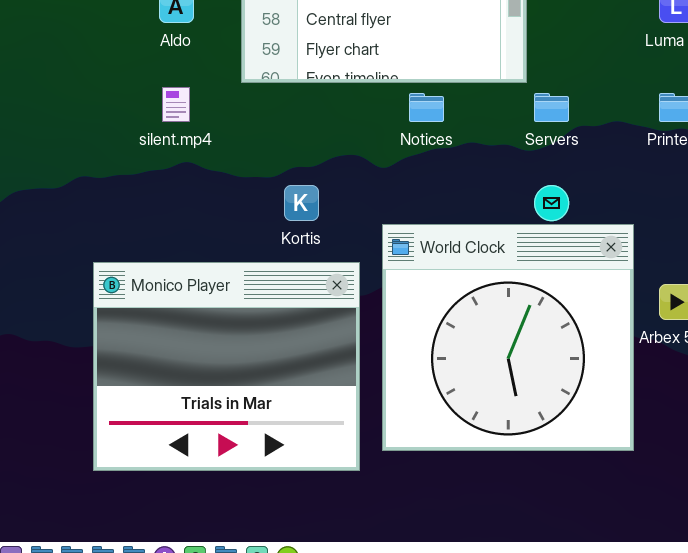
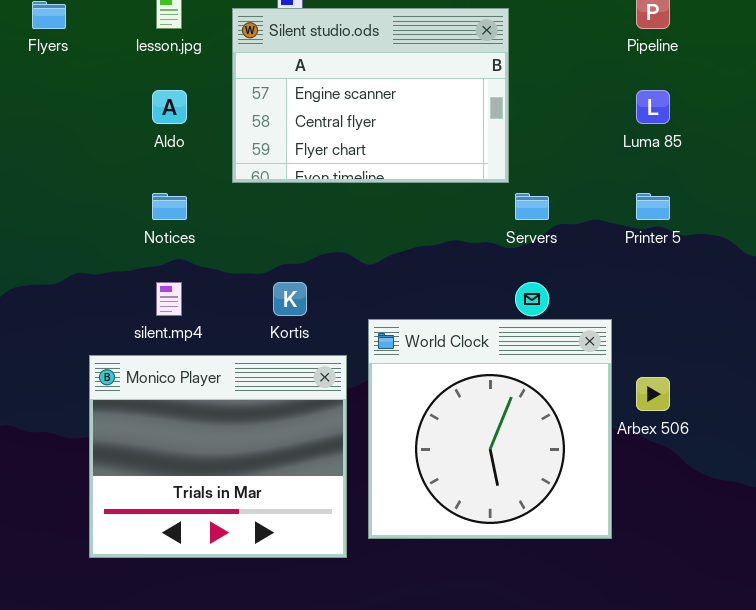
silent.mp4: [162,87,190,122] -> [156,282,182,316], moved
Notices: [409,93,444,122] -> [152,193,187,220], moved

